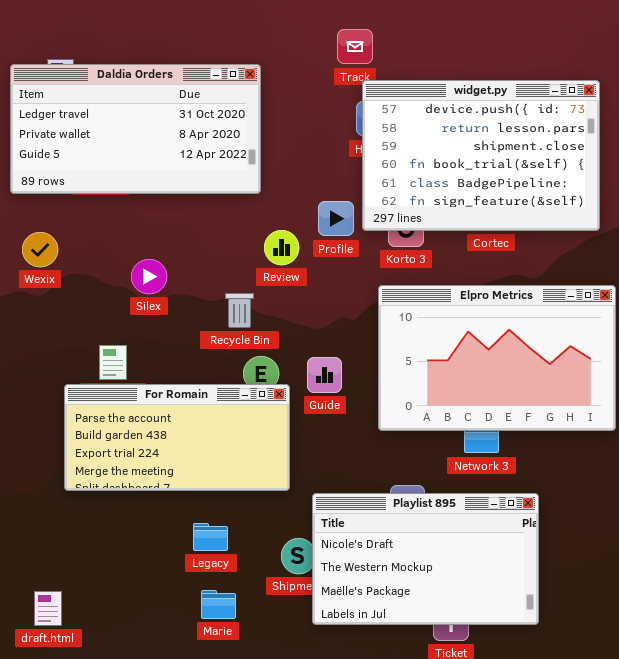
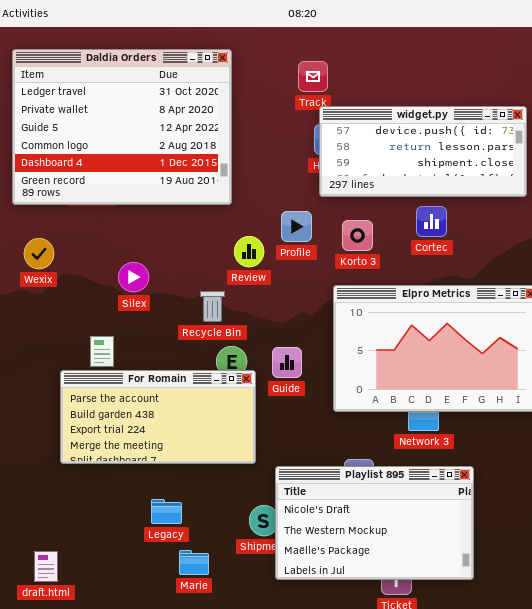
Daldia Orders: [10,64,261,194] -> [12,49,232,205], resized
widget.py: [362,80,600,231] -> [319,106,527,197], resized
Legacy: [193,523,228,551] -> [151,499,182,524], moved

